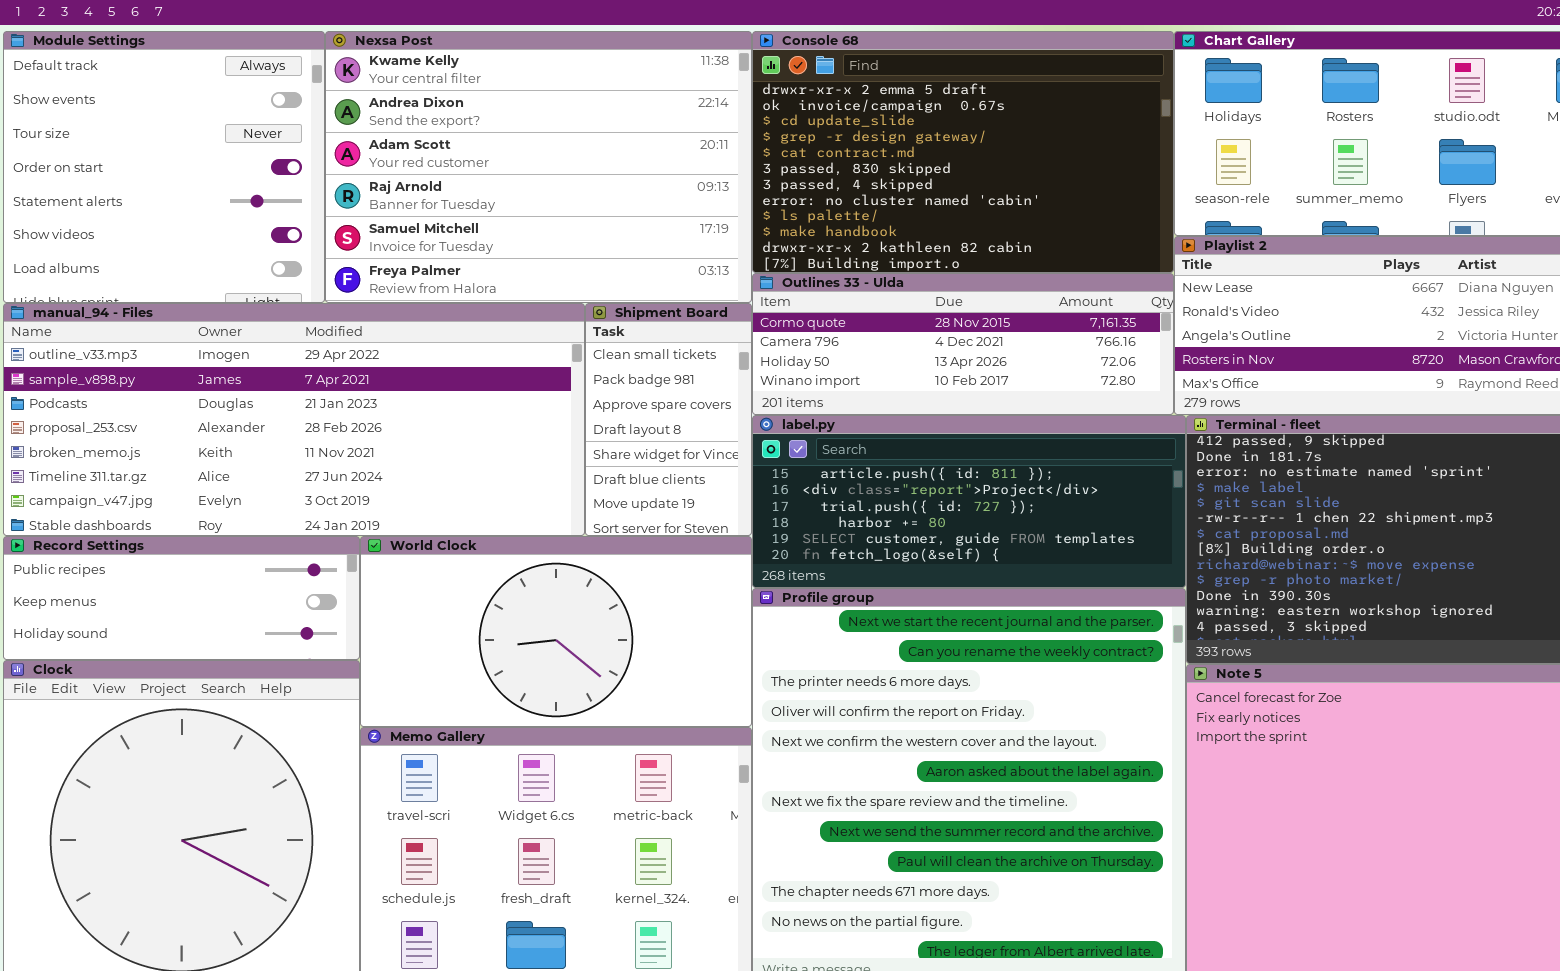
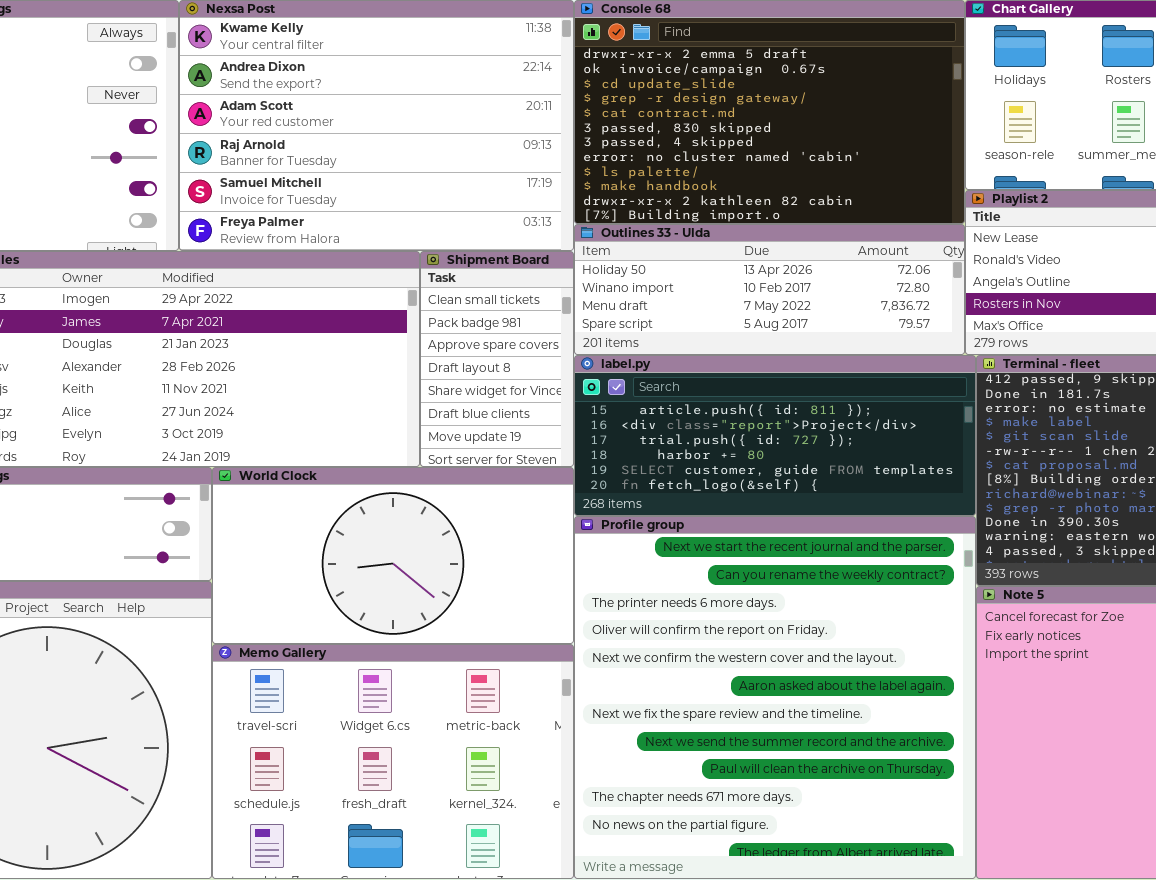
Outlines 33 - Ulda: [752,273,1174,415] -> [574,224,965,355], scrolled down 2 rows

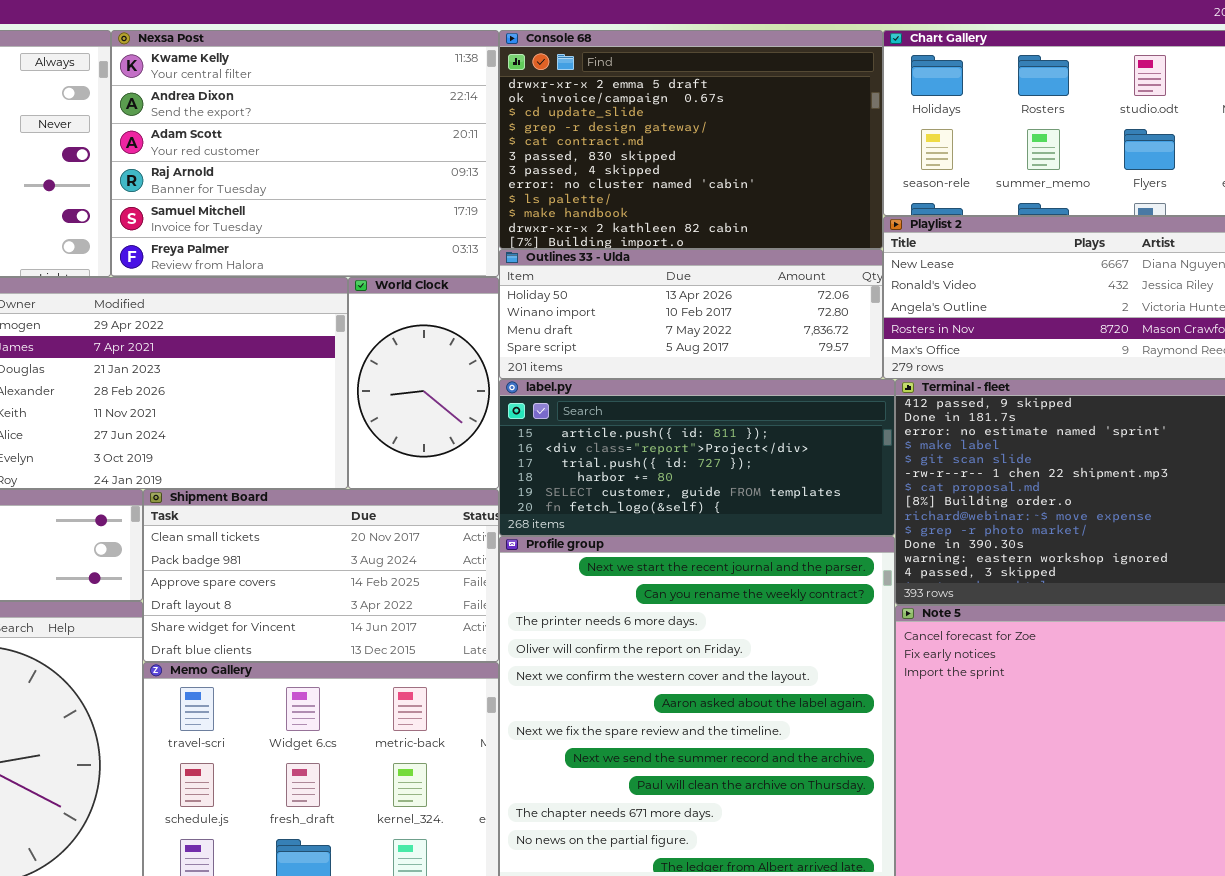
Shipment Board: [420,251,574,467] -> [143,489,499,662], moved, resized
World Clock: [212,467,574,644] -> [348,277,499,489], moved, resized

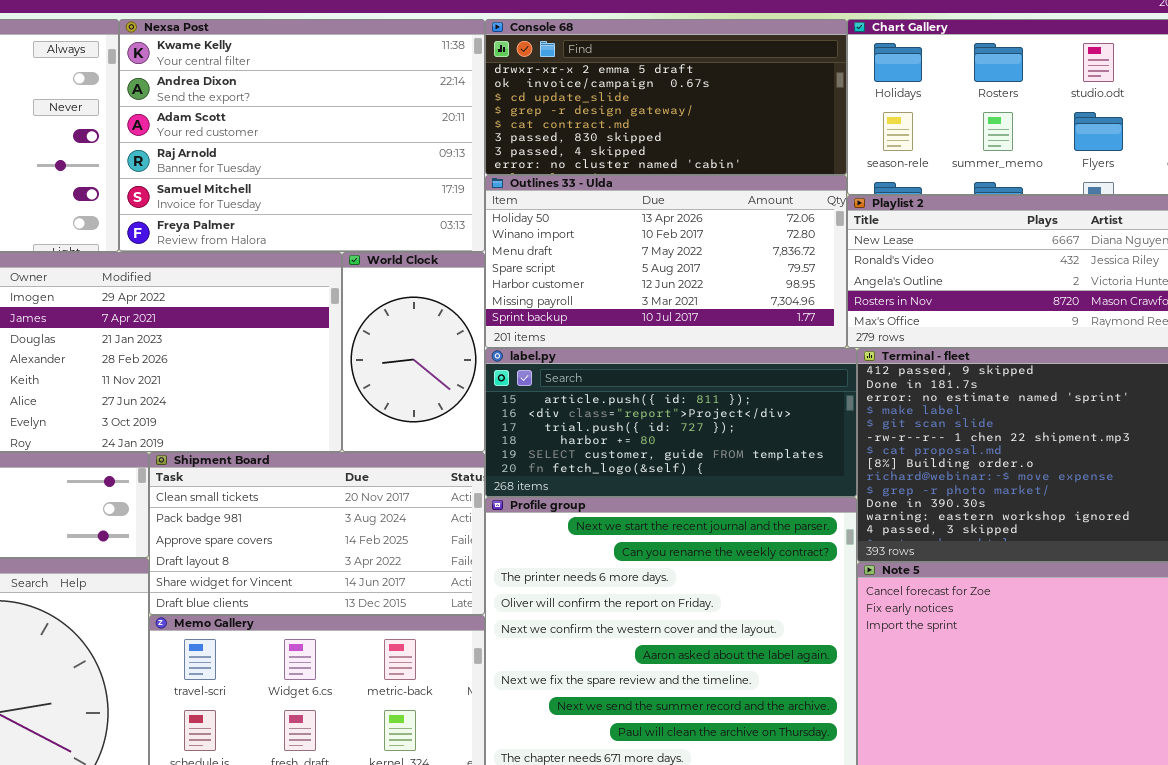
Console 68: [499,30,883,249] -> [485,19,847,175], resized
Outlines 33 - Ulda: [499,249,883,379] -> [485,175,847,348], resized

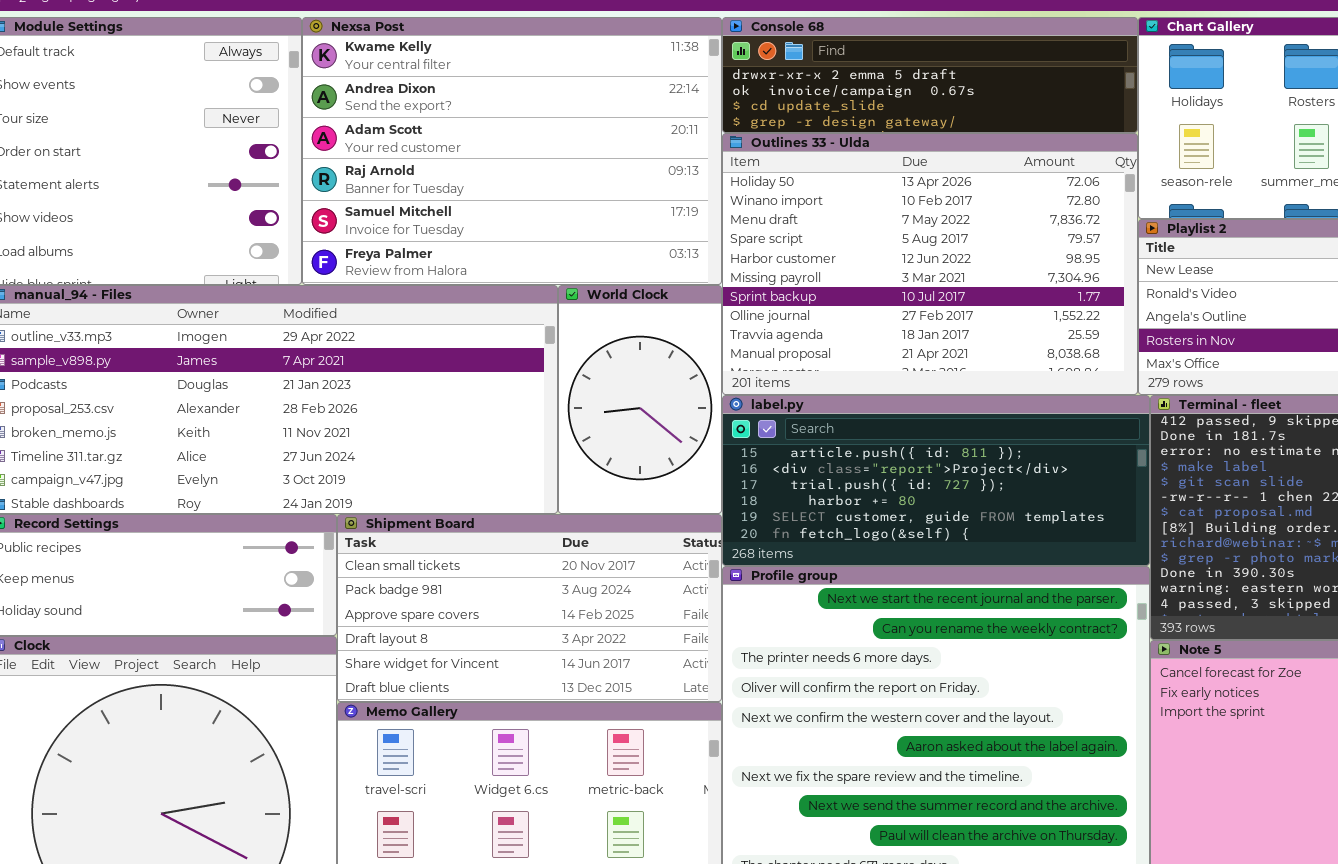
Console 68: [485,19,847,175] -> [722,17,1138,133], resized
Outlines 33 - Ulda: [485,175,847,348] -> [722,133,1138,395], resized

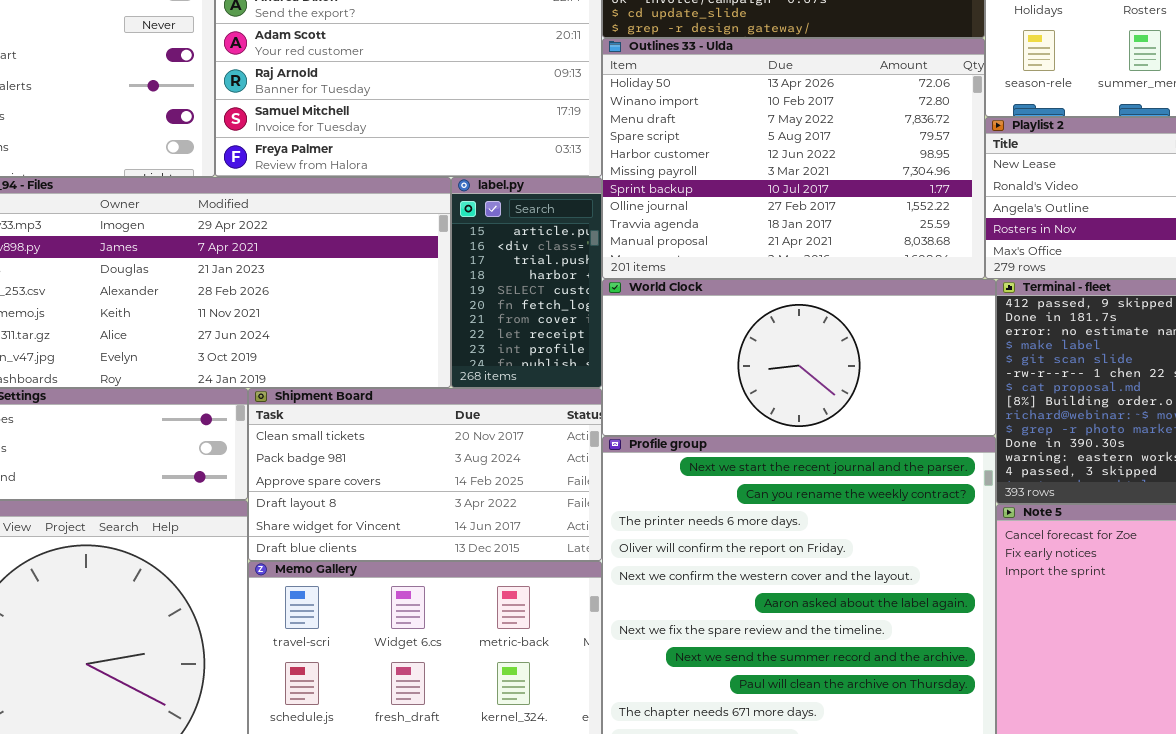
World Clock: [558,285,722,514] -> [602,279,996,436], moved, resized
label.py: [722,395,1150,566] -> [451,177,602,388], moved, resized

